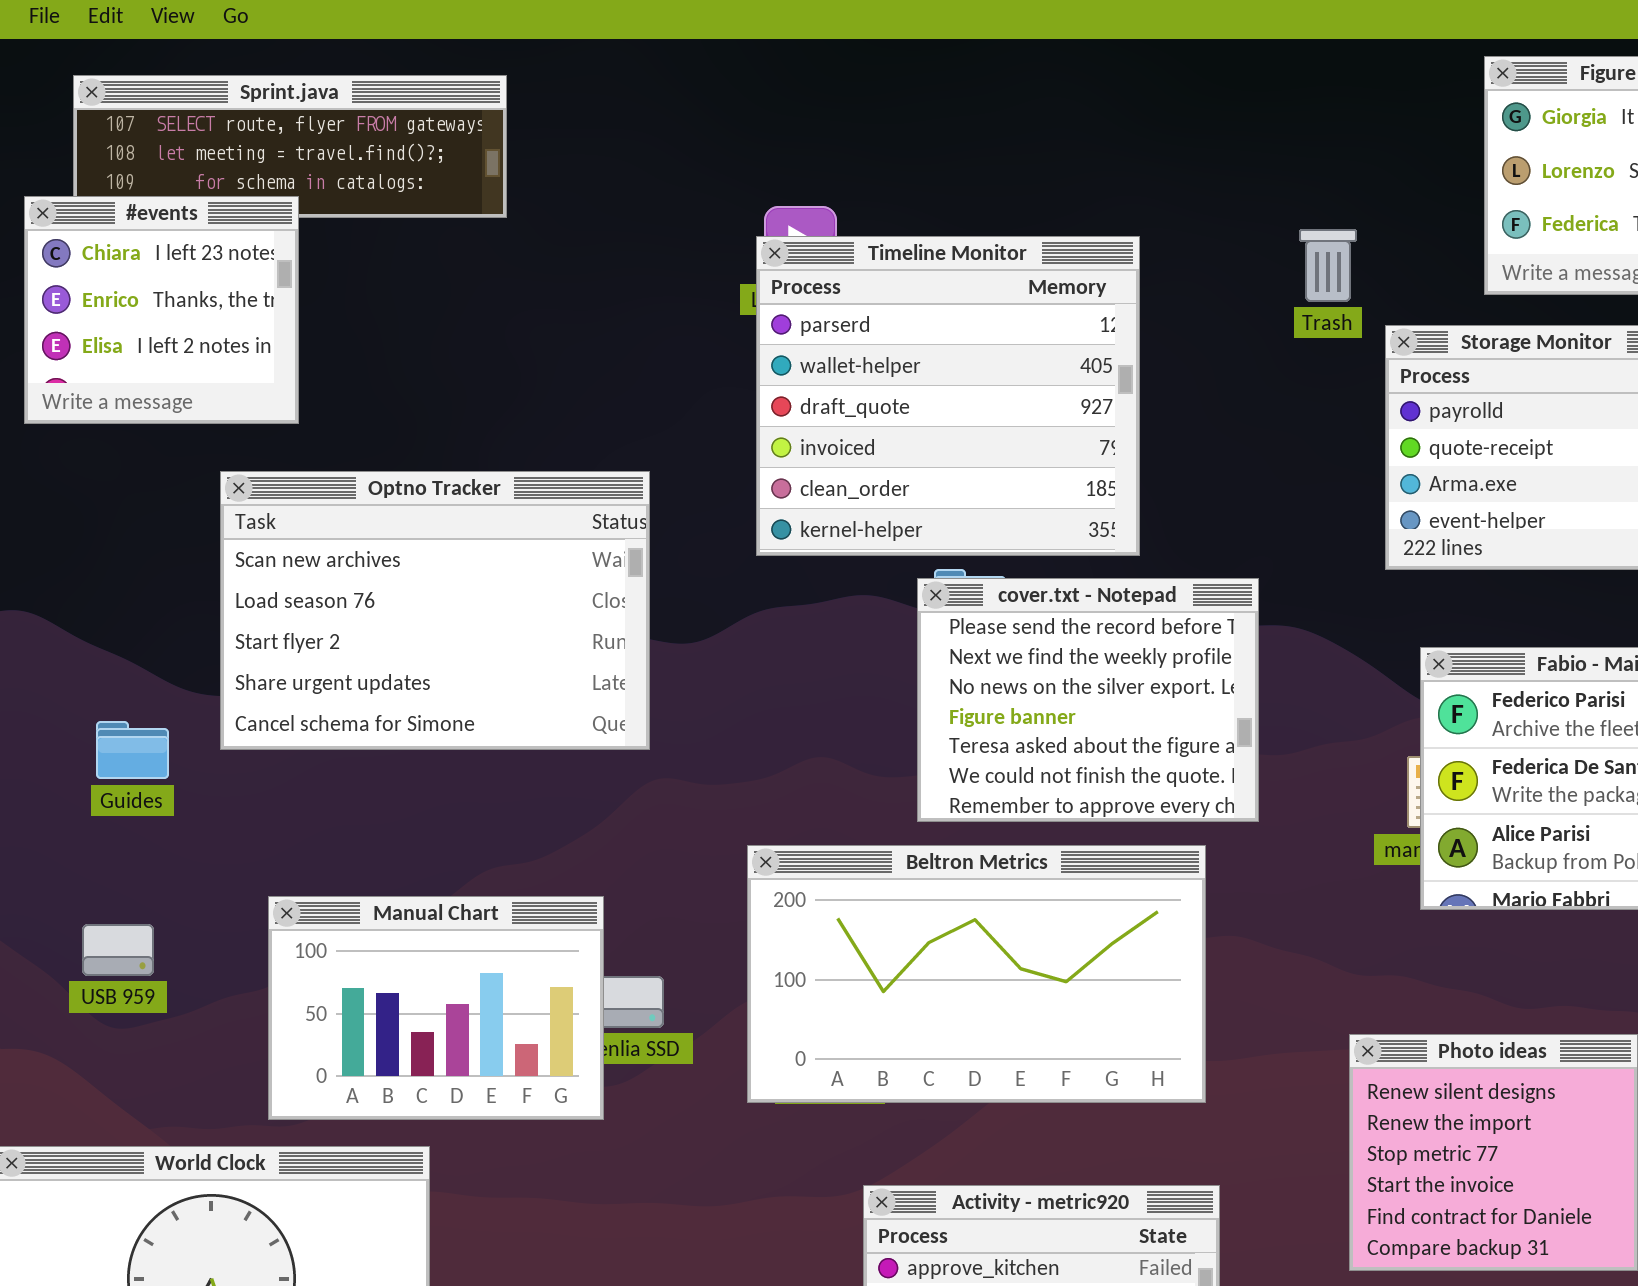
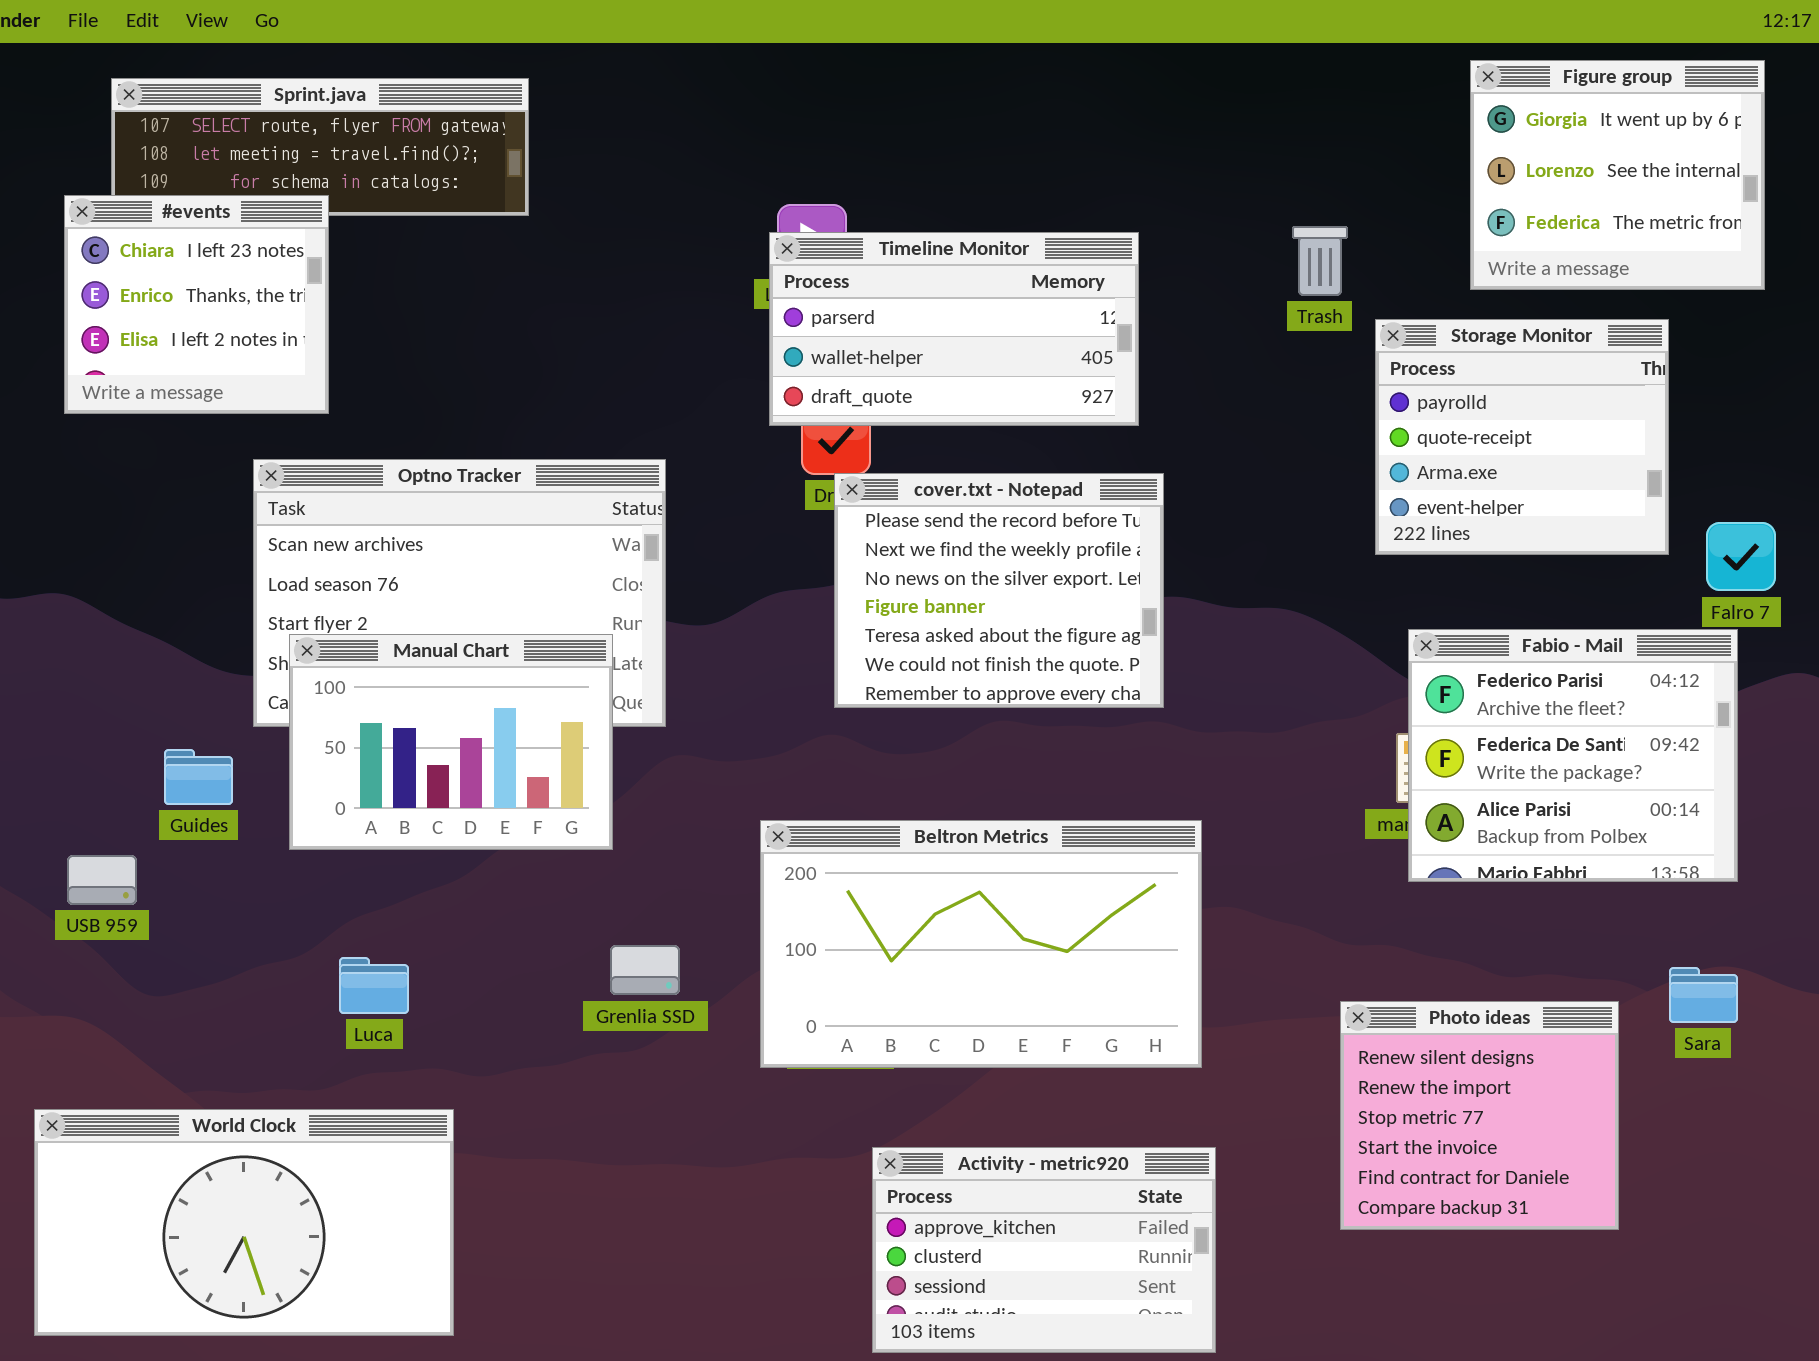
Timeline Monitor: [756,236,1140,556] -> [769,232,1139,426], resized
cover.txt - Notepad: [917,578,1259,822] -> [834,473,1164,708], moved
Guides: [96,721,169,779] -> [164,749,233,805], moved
Manual Chart: [268,896,604,1120] -> [289,634,613,850], moved
USB 959: [82,924,154,976] -> [67,855,137,905], moved

